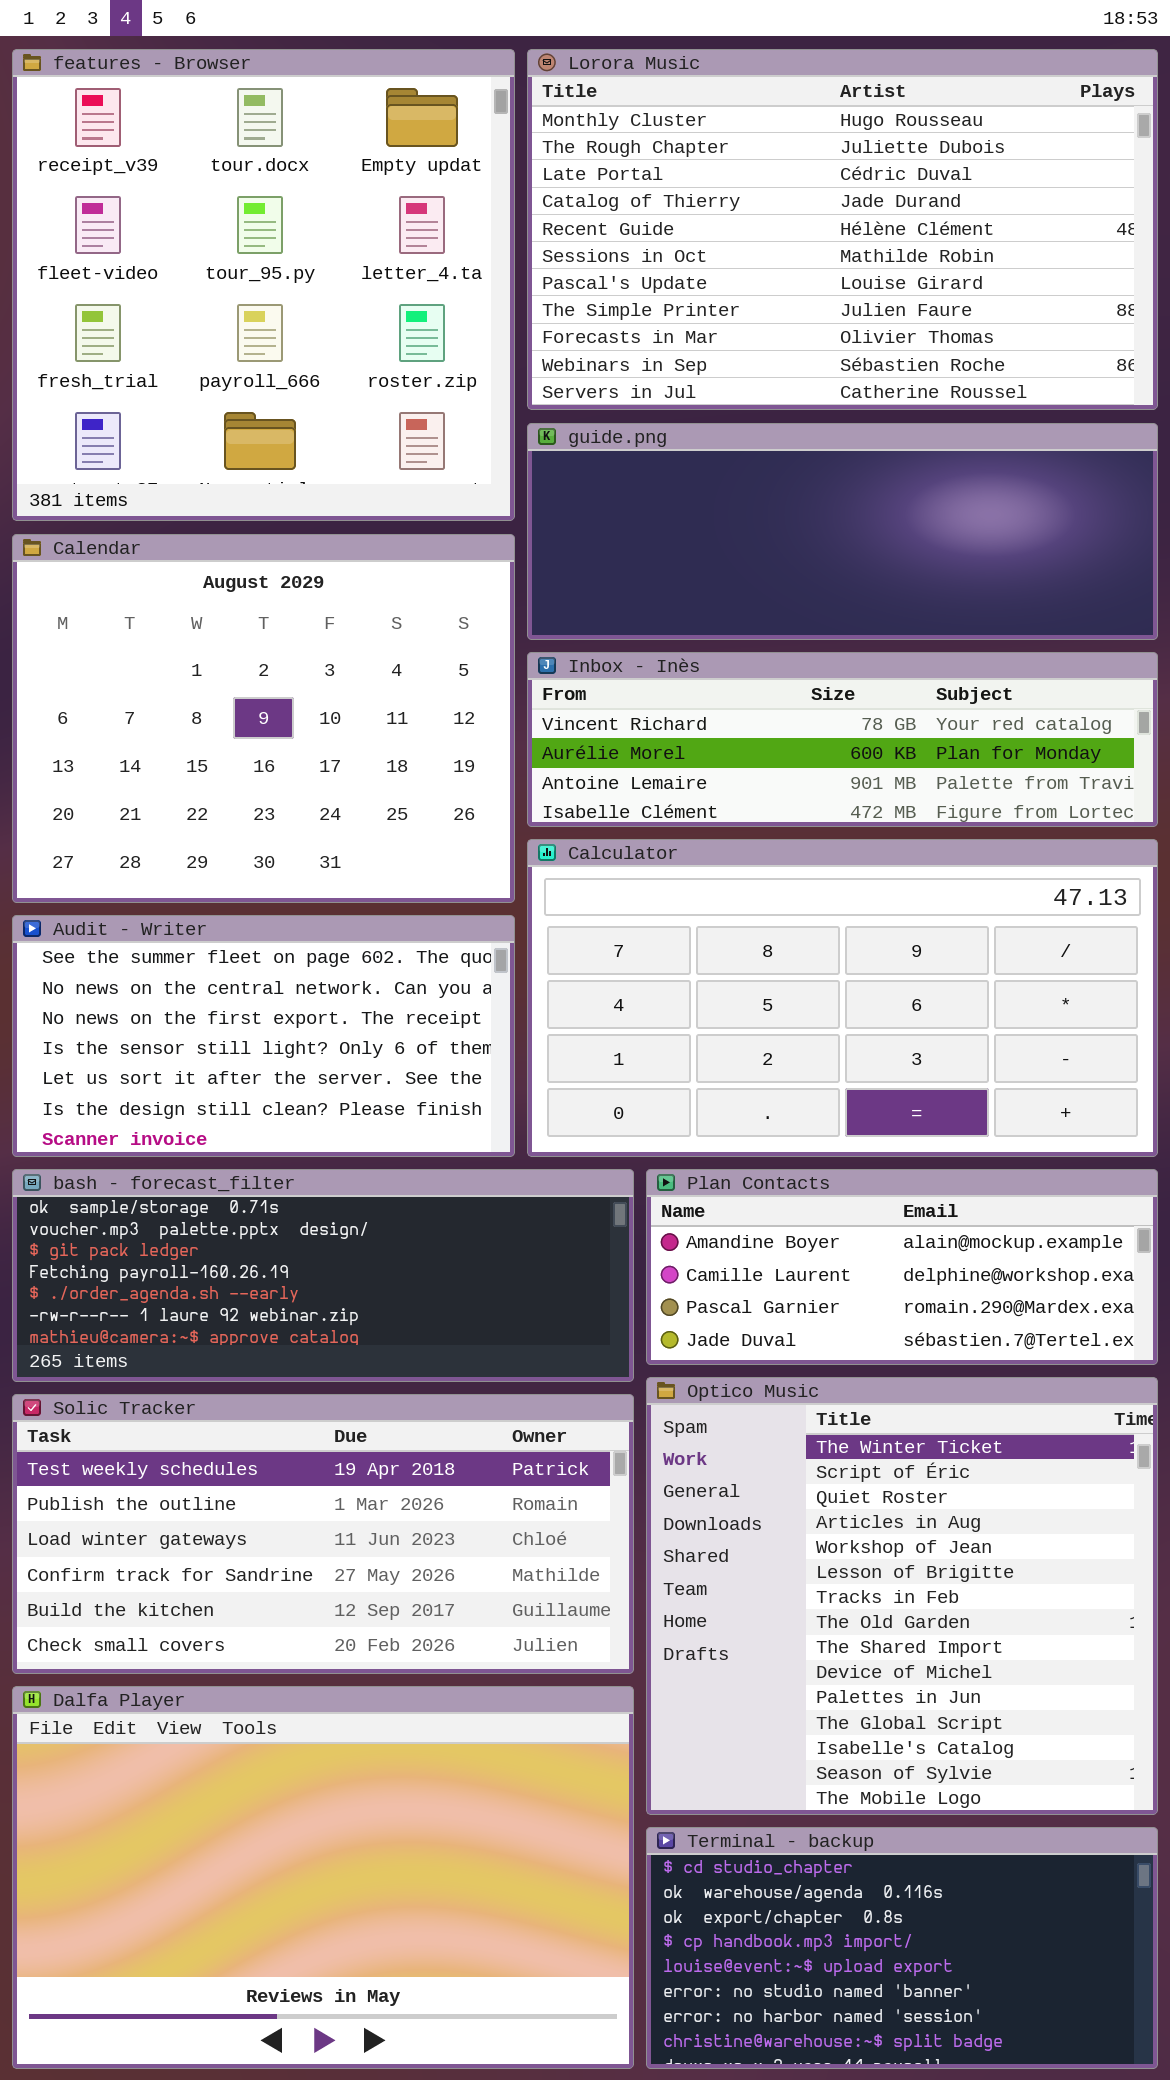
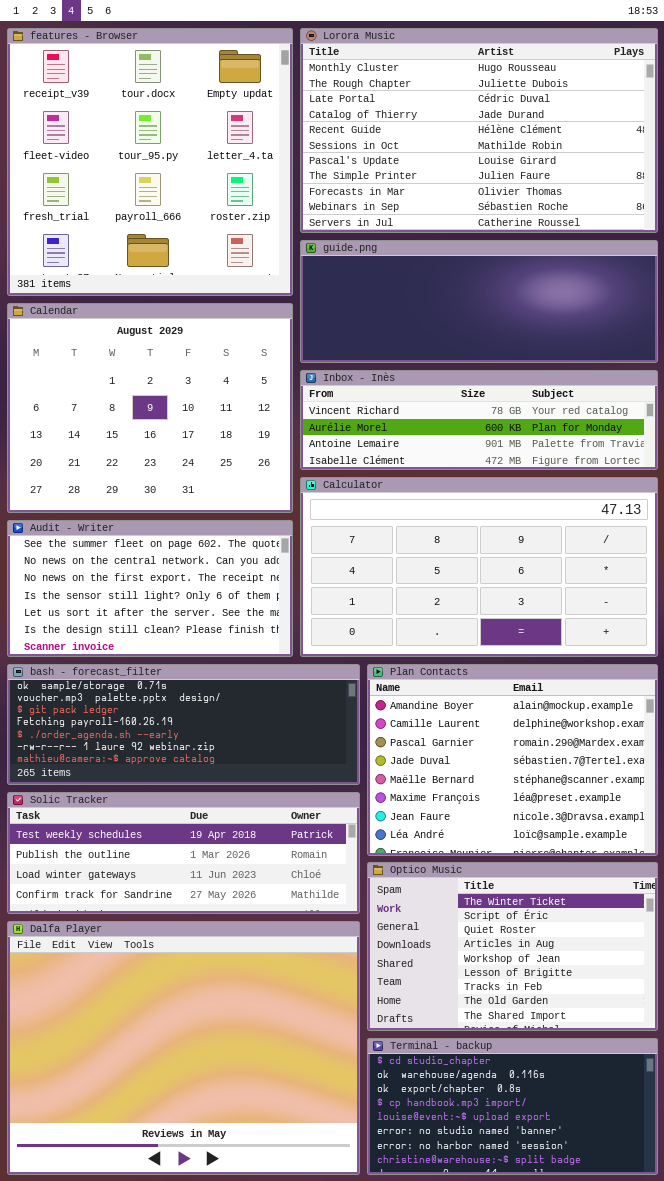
Plan Contacts: [646,1169,1158,1365] -> [367,664,658,856], resized
Optico Music: [646,1377,1158,1815] -> [367,862,658,1031], resized
Solic Tracker: [12,1394,634,1674] -> [7,792,360,914], resized
Dalfa Player: [12,1686,634,2069] -> [7,921,360,1175], resized

